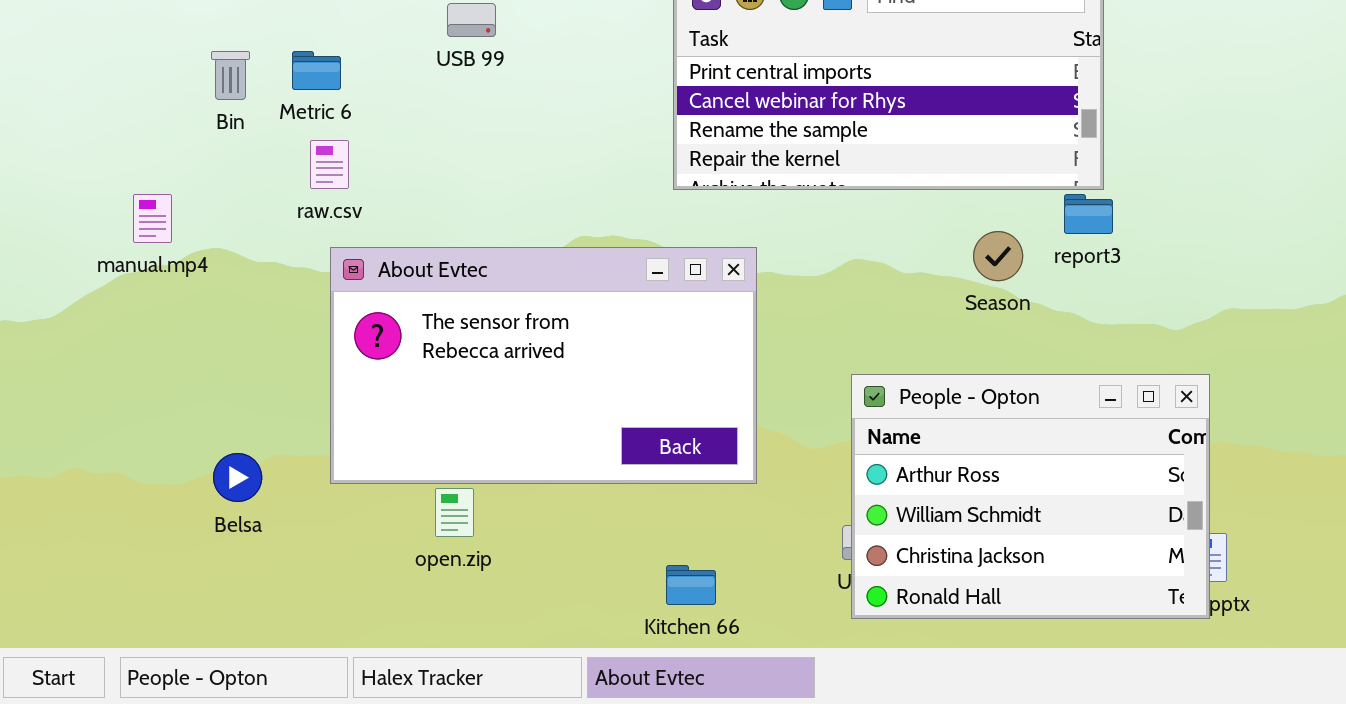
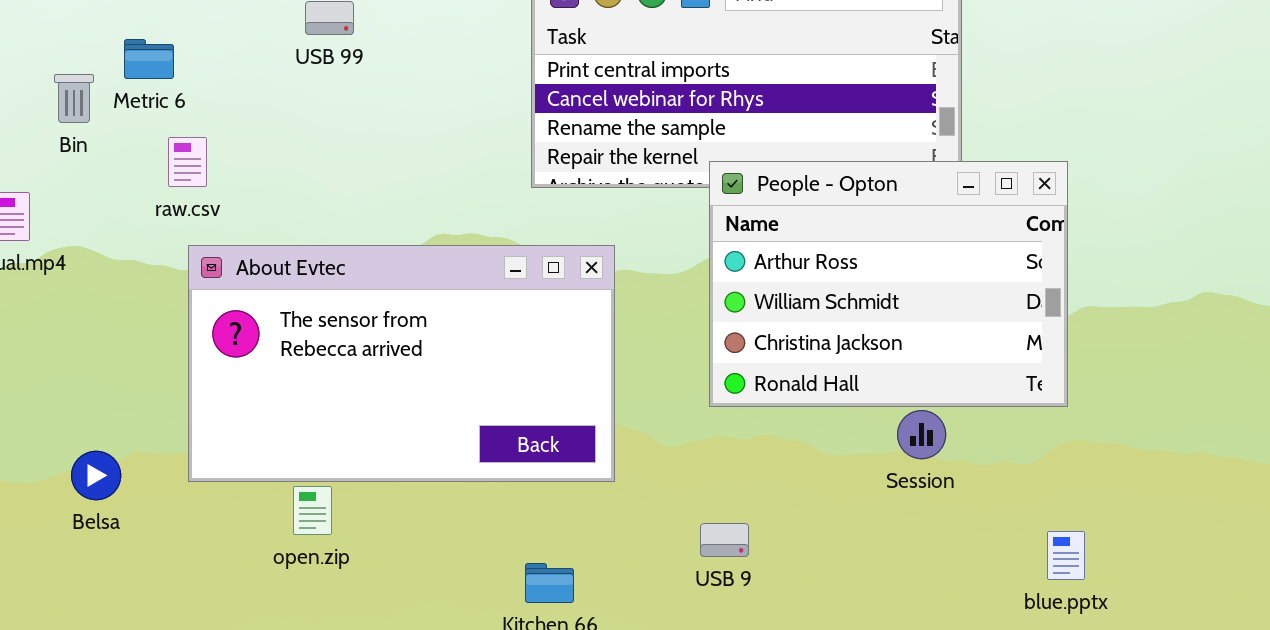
Bin: [211,51,250,100] -> [54,74,94,123], moved
Metric 6: [292,51,341,90] -> [124,39,174,79], moved
People - Opton: [851,374,1210,619] -> [709,161,1068,407], moved

